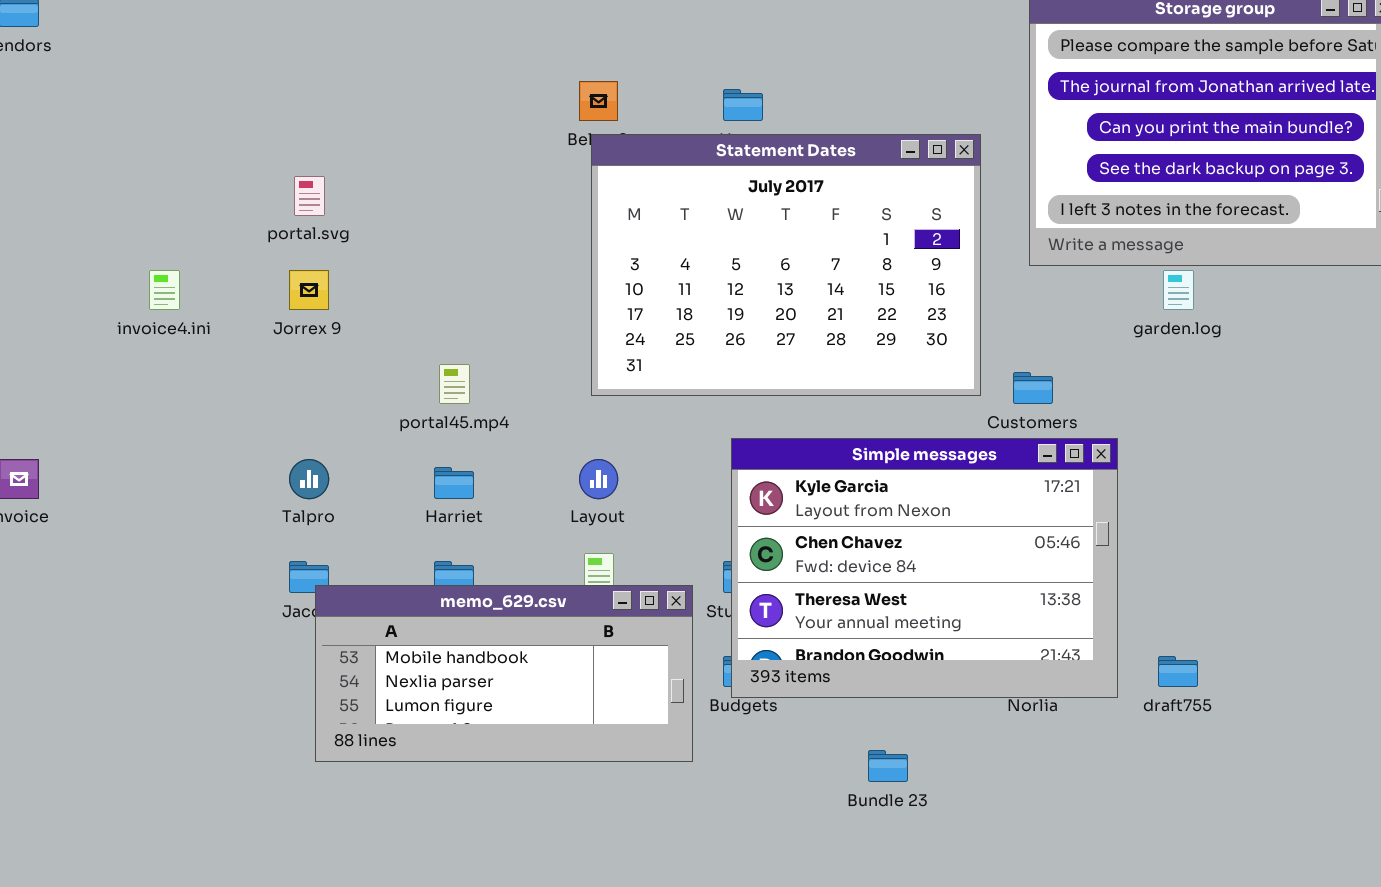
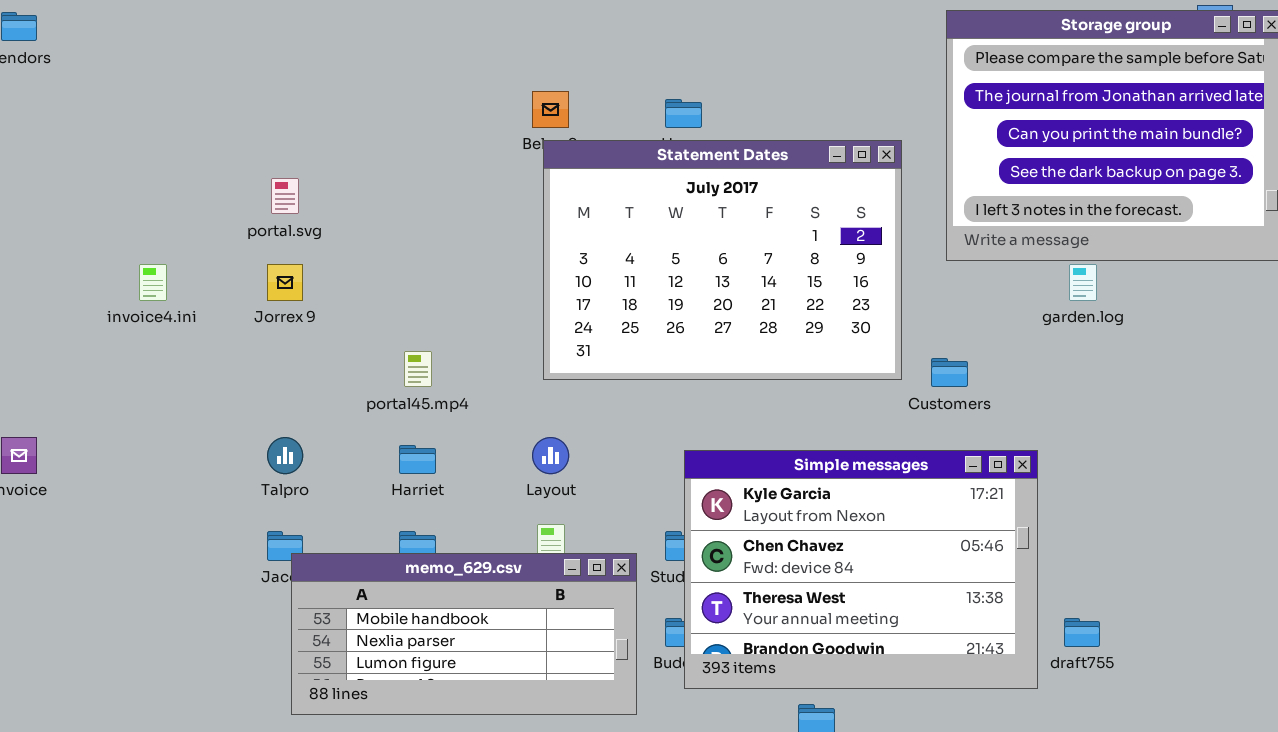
Simple messages: [731,438,1118,698] -> [684,450,1038,689], moved

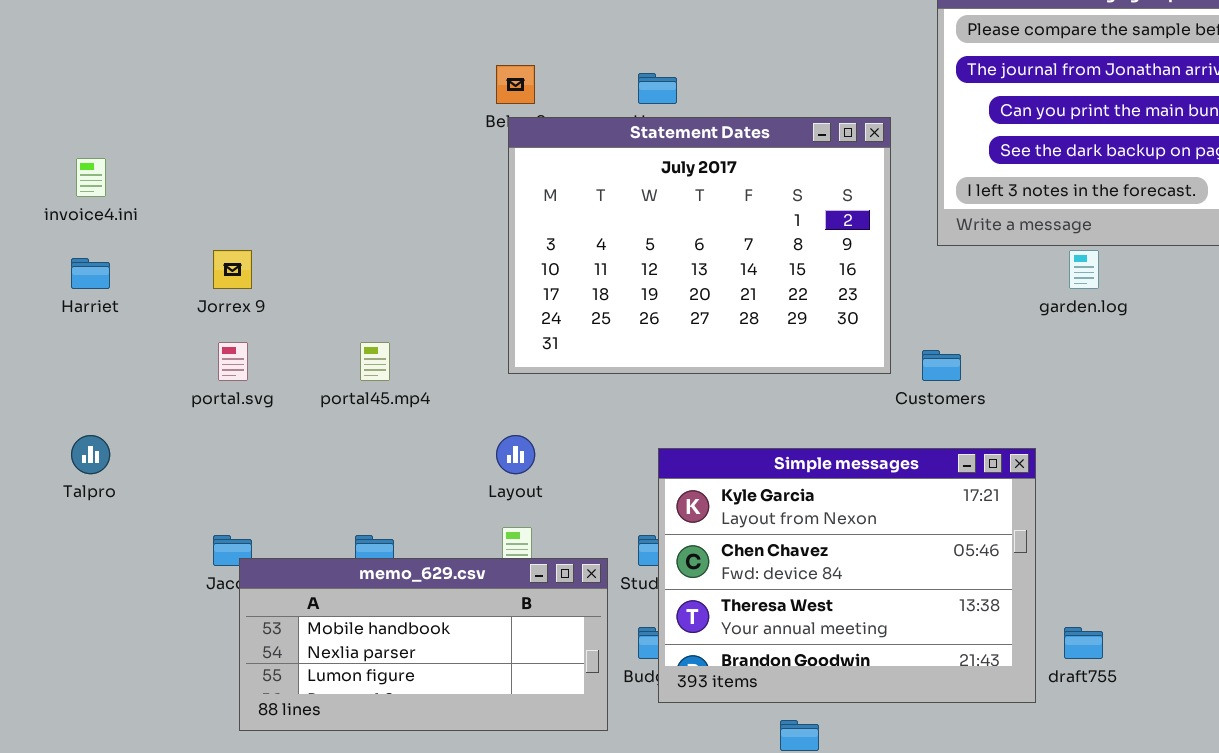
portal.svg: [271,178,299,214] -> [218,342,248,381], moved
invoice4.ini: [139,264,167,301] -> [76,158,106,197], moved
Talpro: [267,437,303,474] -> [71,435,110,474], moved
Harriet: [399,445,436,474] -> [71,258,110,289], moved

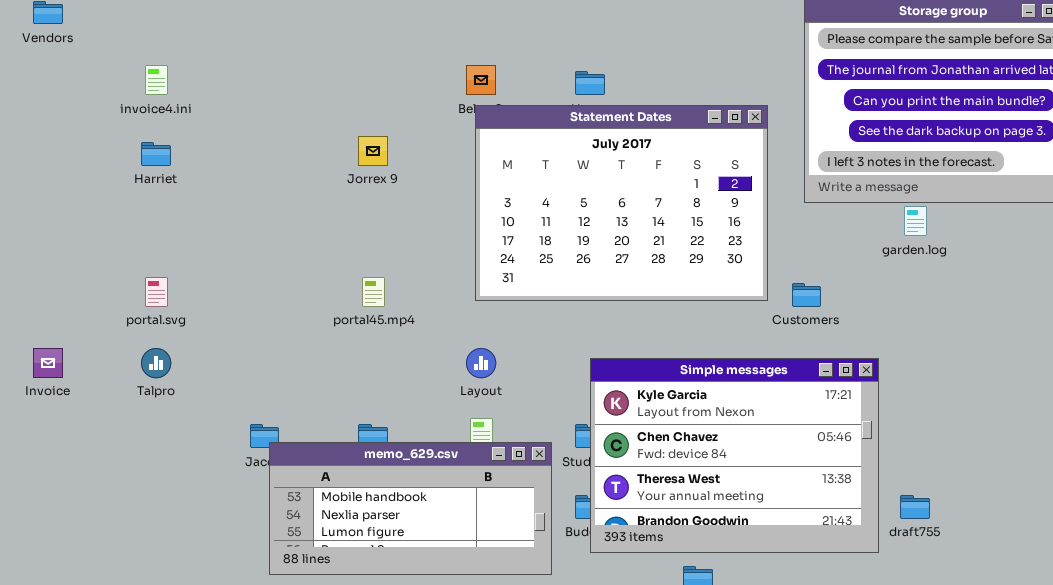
invoice4.ini: [76,158,106,197] -> [145,65,168,95], moved
Jorrex 9: [213,250,252,289] -> [358,136,388,166], moved
Harriet: [71,258,110,289] -> [141,142,171,166], moved
portal.svg: [218,342,248,381] -> [145,277,168,307], moved

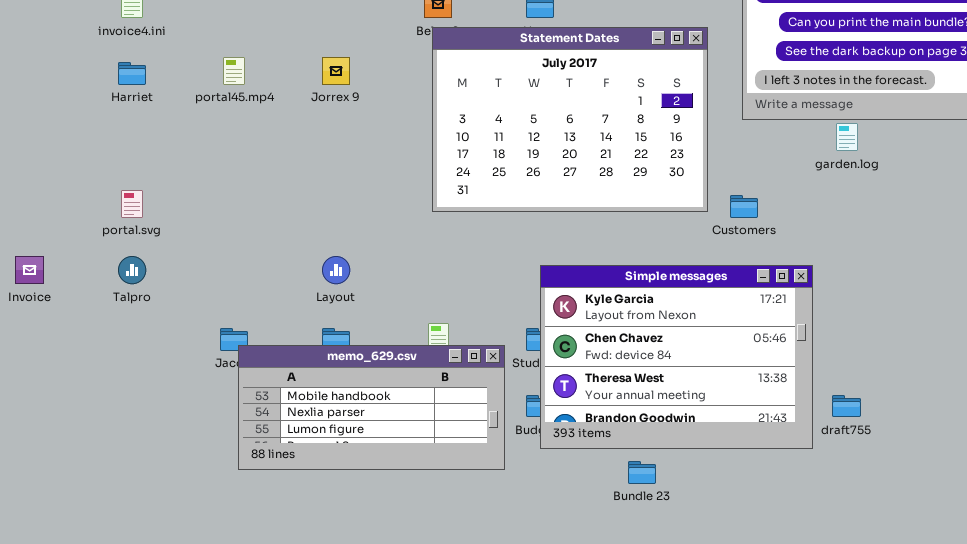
portal45.mp4: [362,277,385,307] -> [223,57,245,85], moved
Layout: [466,348,496,378] -> [322,256,350,284], moved

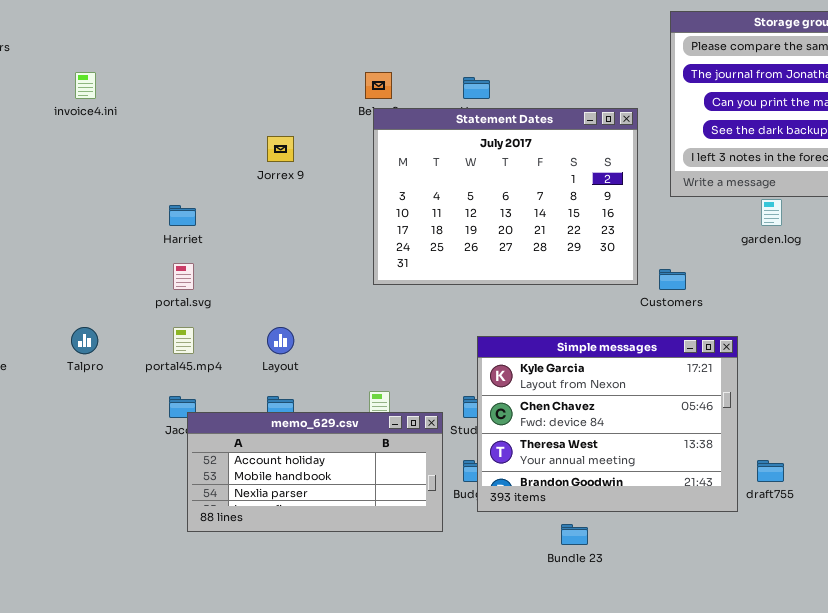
portal45.mp4: [223,57,245,85] -> [173,327,194,354], moved
Harriet: [118,62,146,85] -> [169,205,196,226], moved
portal.svg: [121,190,143,218] -> [173,263,194,290], moved
memo_629.csv: [238,345,505,470] -> [187,412,443,532], scrolled up 1 row

